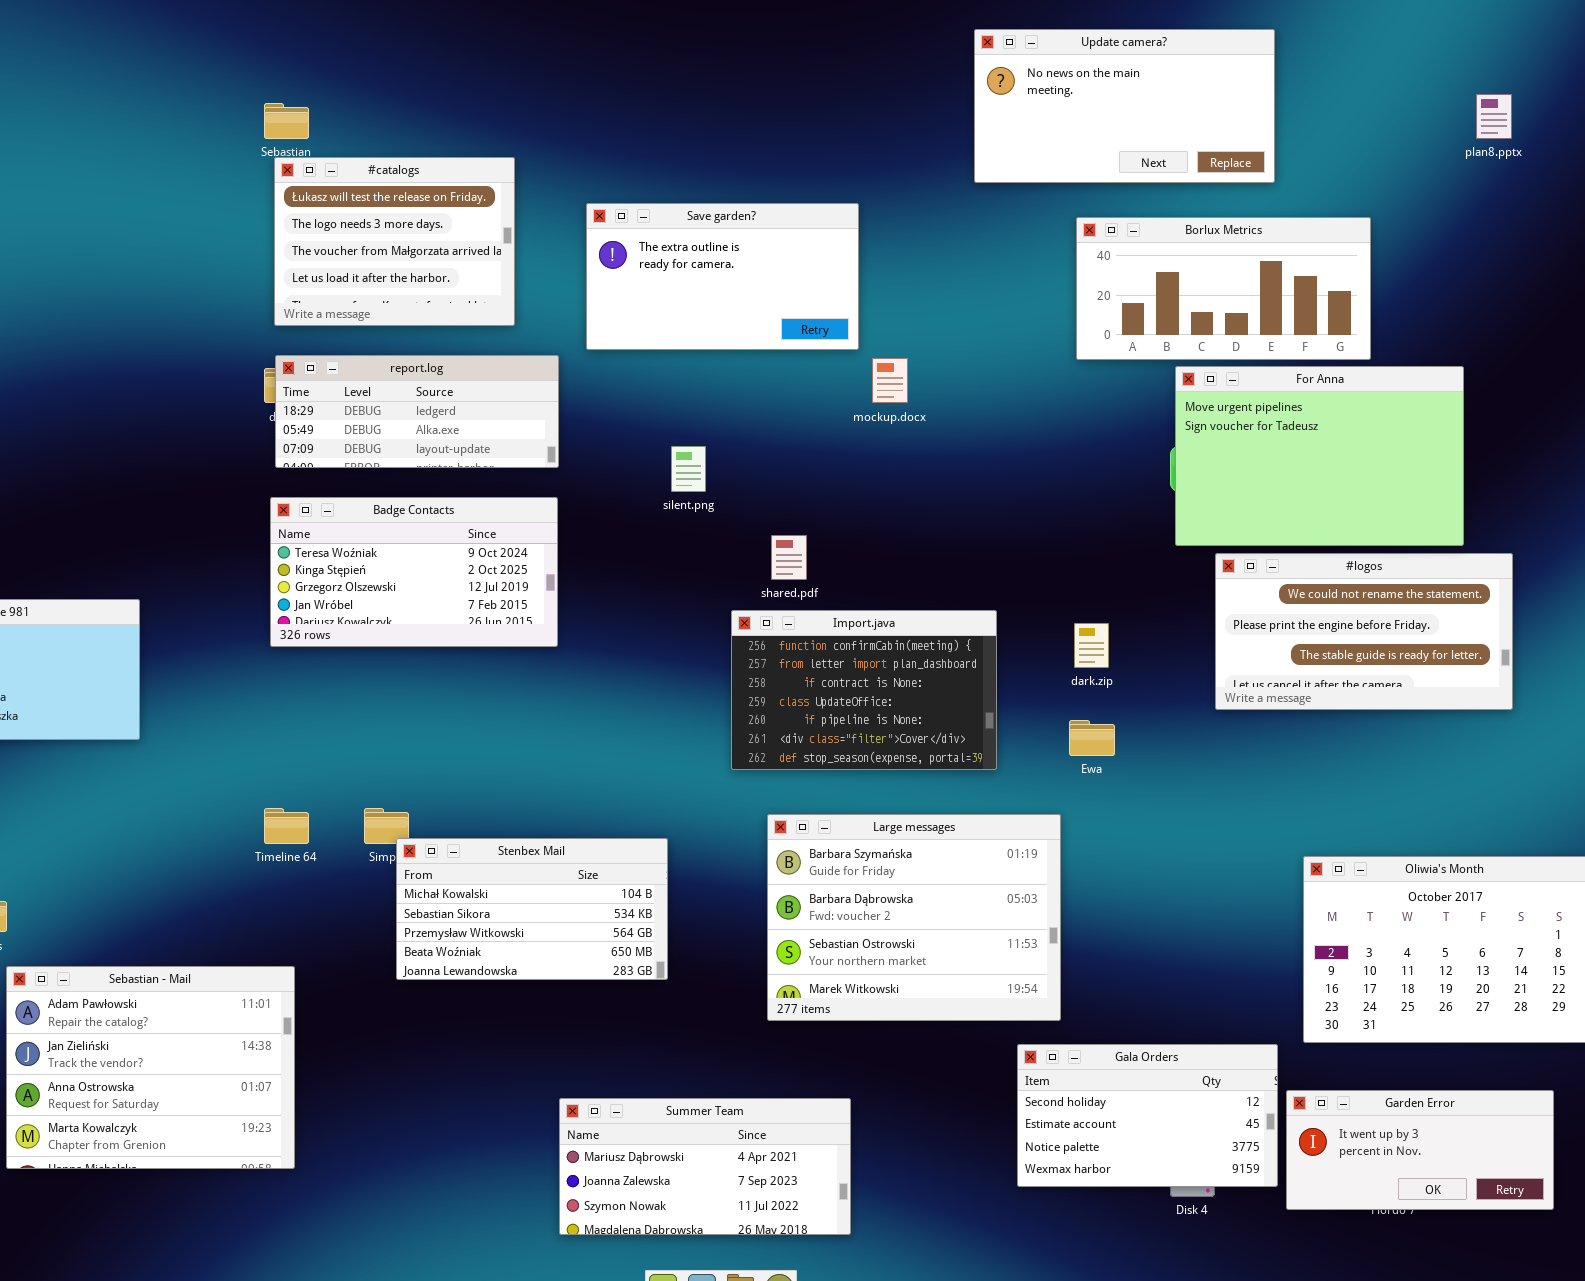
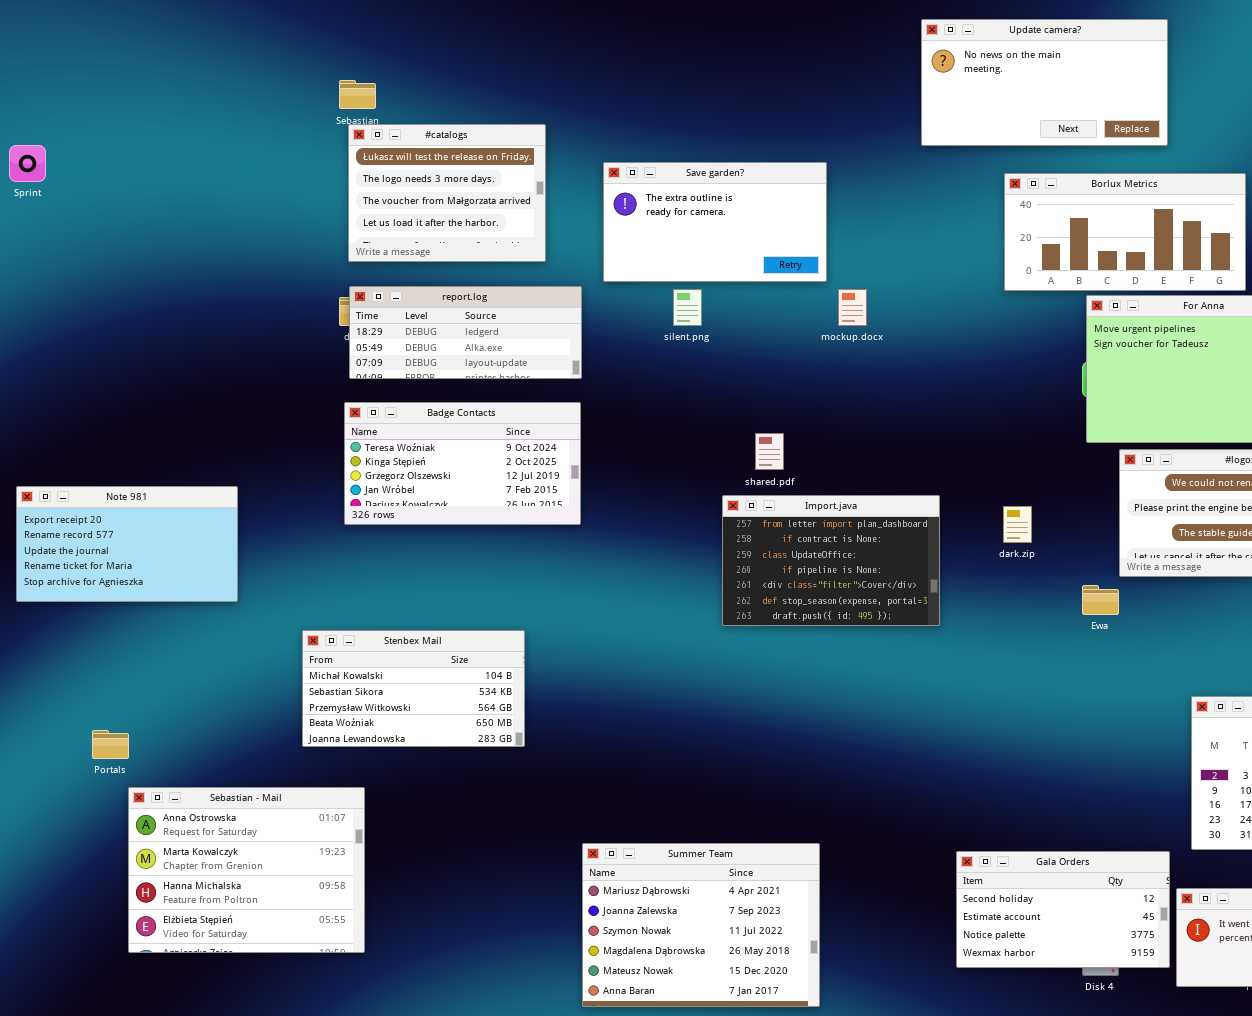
silent.png: [671,446,706,492] -> [673,289,702,326], moved
Import.java: [731,610,997,770] -> [722,495,940,626], scrolled down 1 row
Ewa: [1069,720,1115,756] -> [1082,585,1119,615], moved
Large messages: [767,814,1061,1021] -> none, closed
Stenbex Mail: [396,838,668,980] -> [302,630,525,747], moved
Sebastian - Mail: [6,966,295,1169] -> [128,787,365,953], scrolled down 2 rows
Summer Team: [559,1098,851,1235] -> [582,843,820,1007], resized

